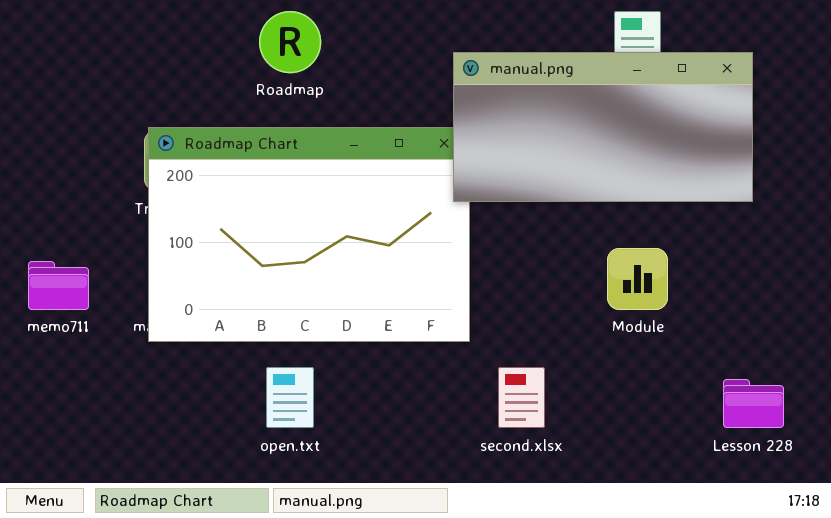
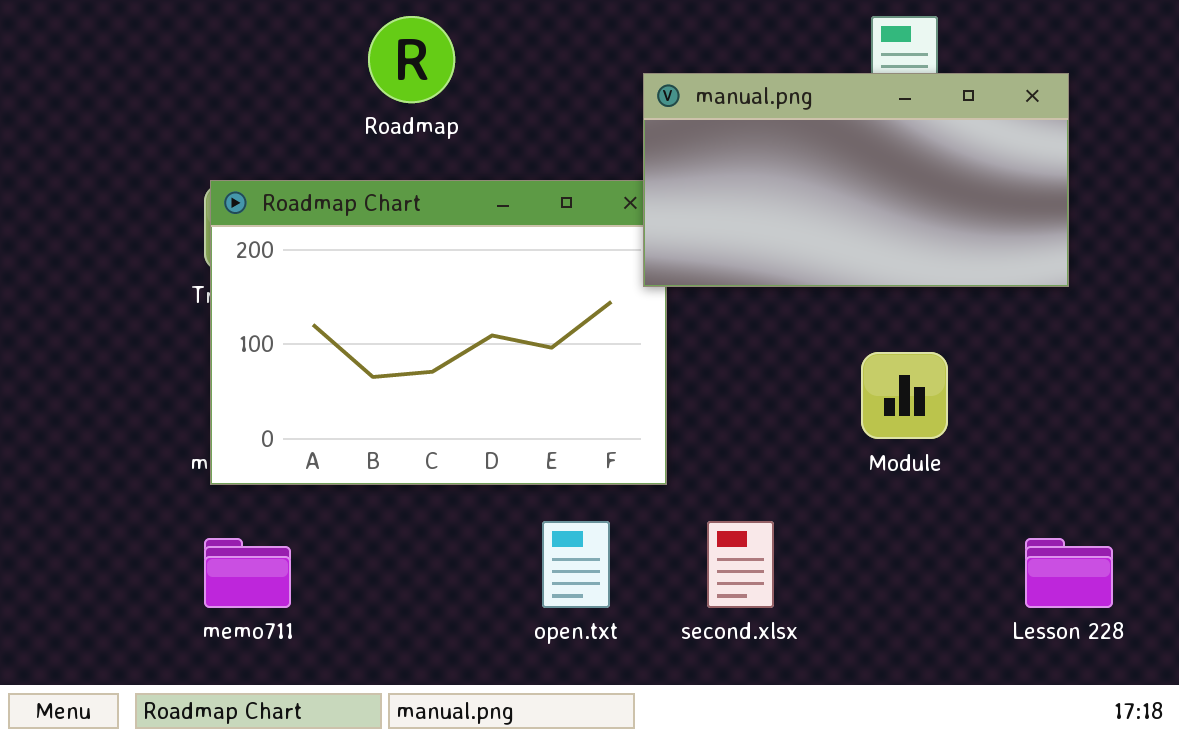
memo711: [28,261,89,310] -> [204,538,291,608], moved
open.txt: [266,367,314,428] -> [542,521,610,608], moved

